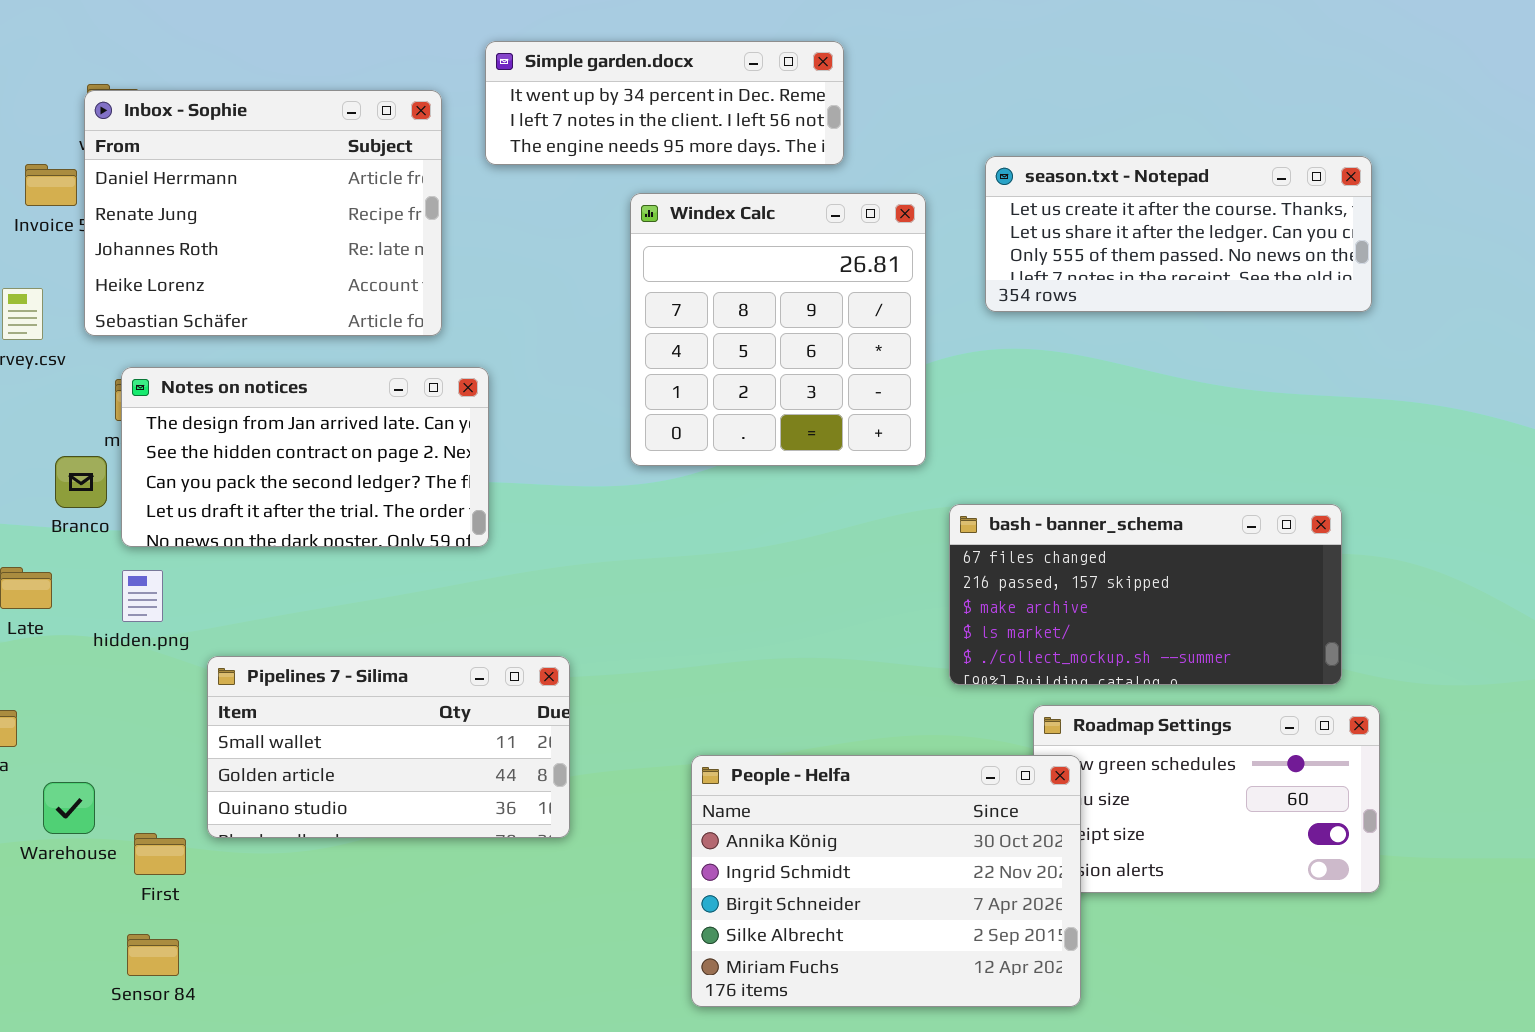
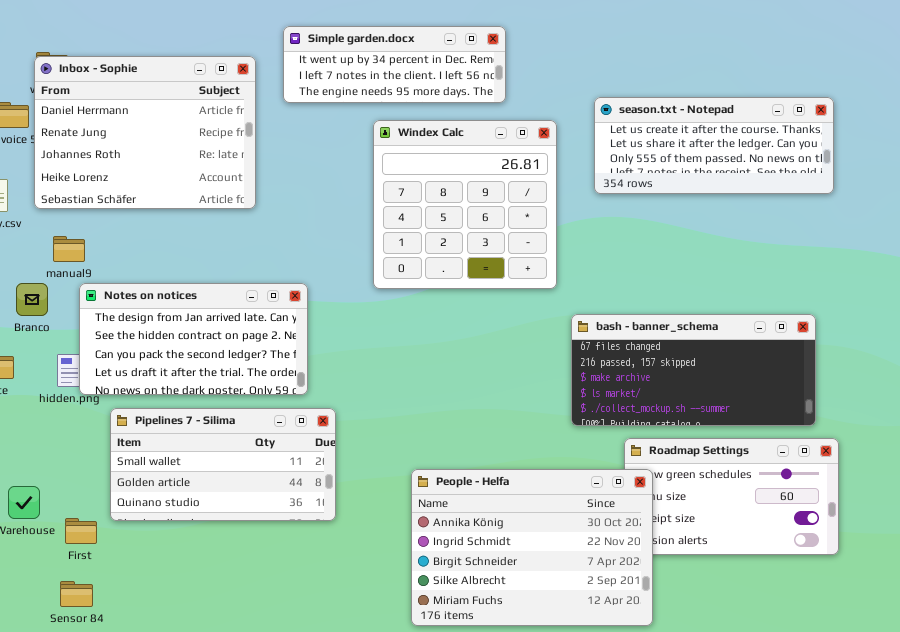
Notes on notices: [121,367,489,547] -> [79,283,308,395], moved

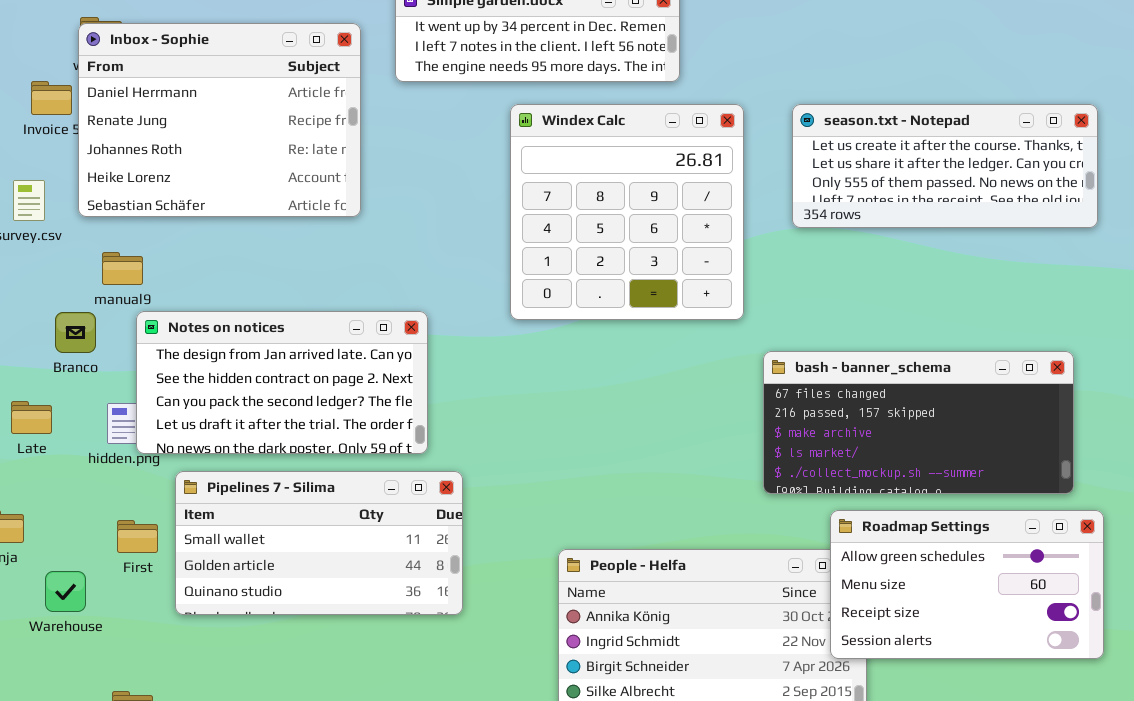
season.txt - Notepad: [594,97,834,194] -> [792,104,1098,228], moved
Roadmap Settings: [624,438,839,555] -> [830,510,1104,659], raised
First: [65,518,97,544] -> [117,520,158,553], moved

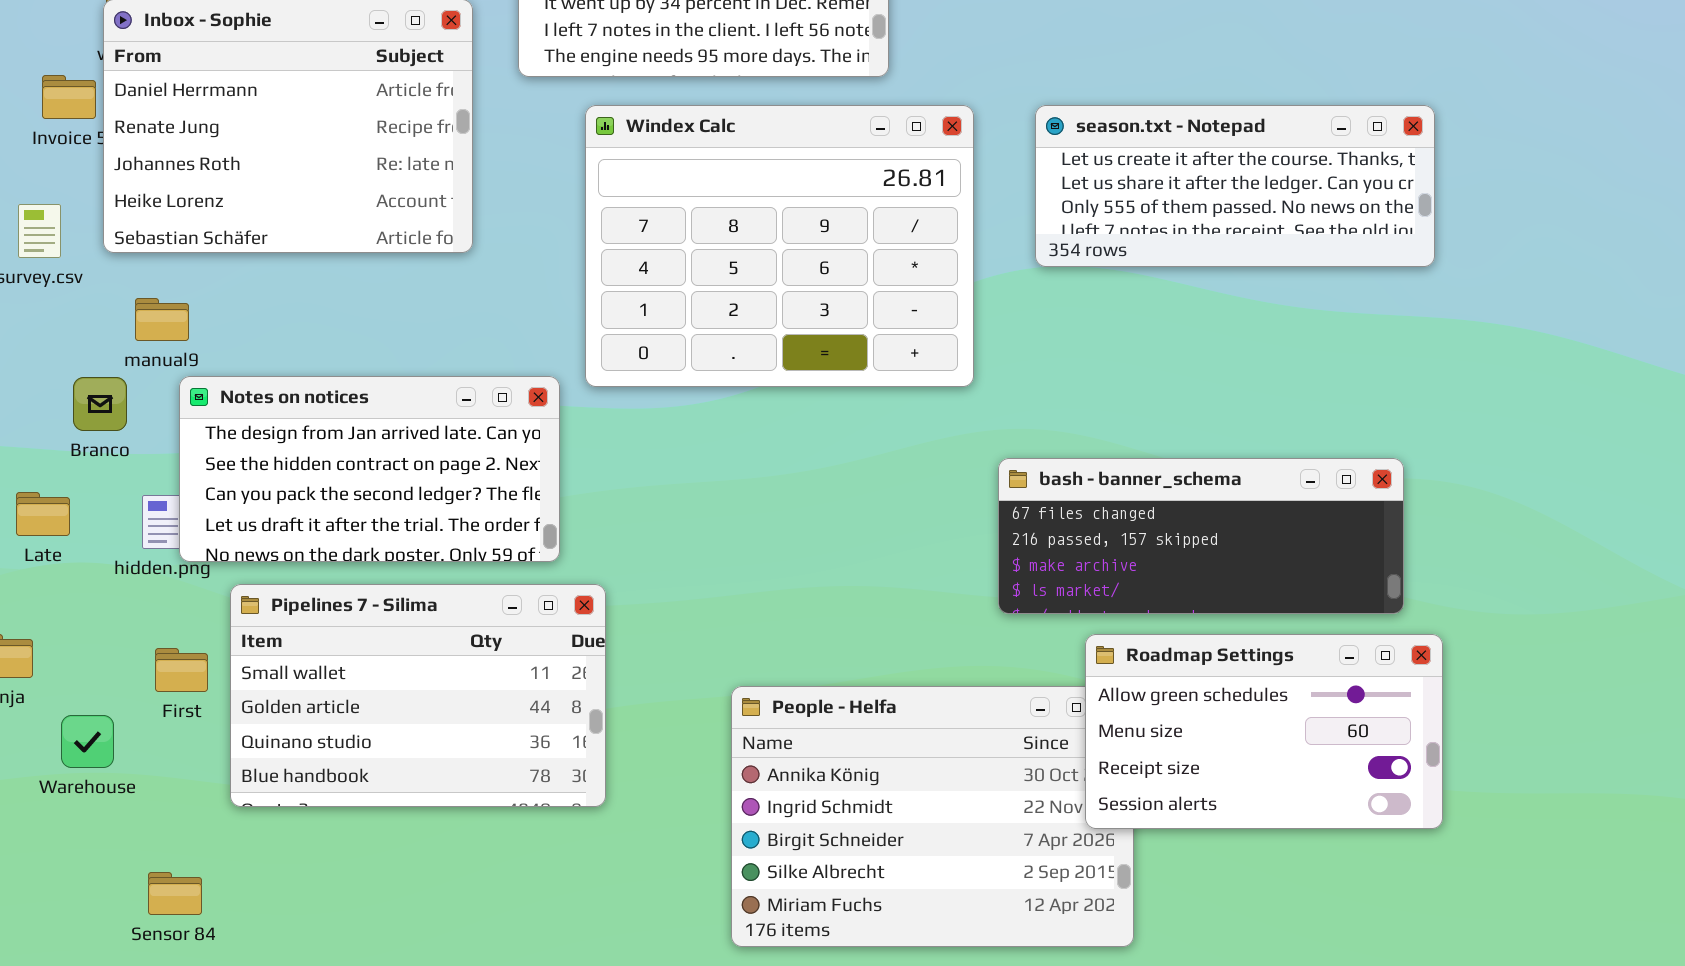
Windex Calc: [510,104,744,320] -> [585,105,974,387], resized
bash - banner_schema: [763,351,1074,494] -> [998,458,1404,614], resized
Pipelines 7 - Silima: [175,471,463,615] -> [230,584,606,807], resized

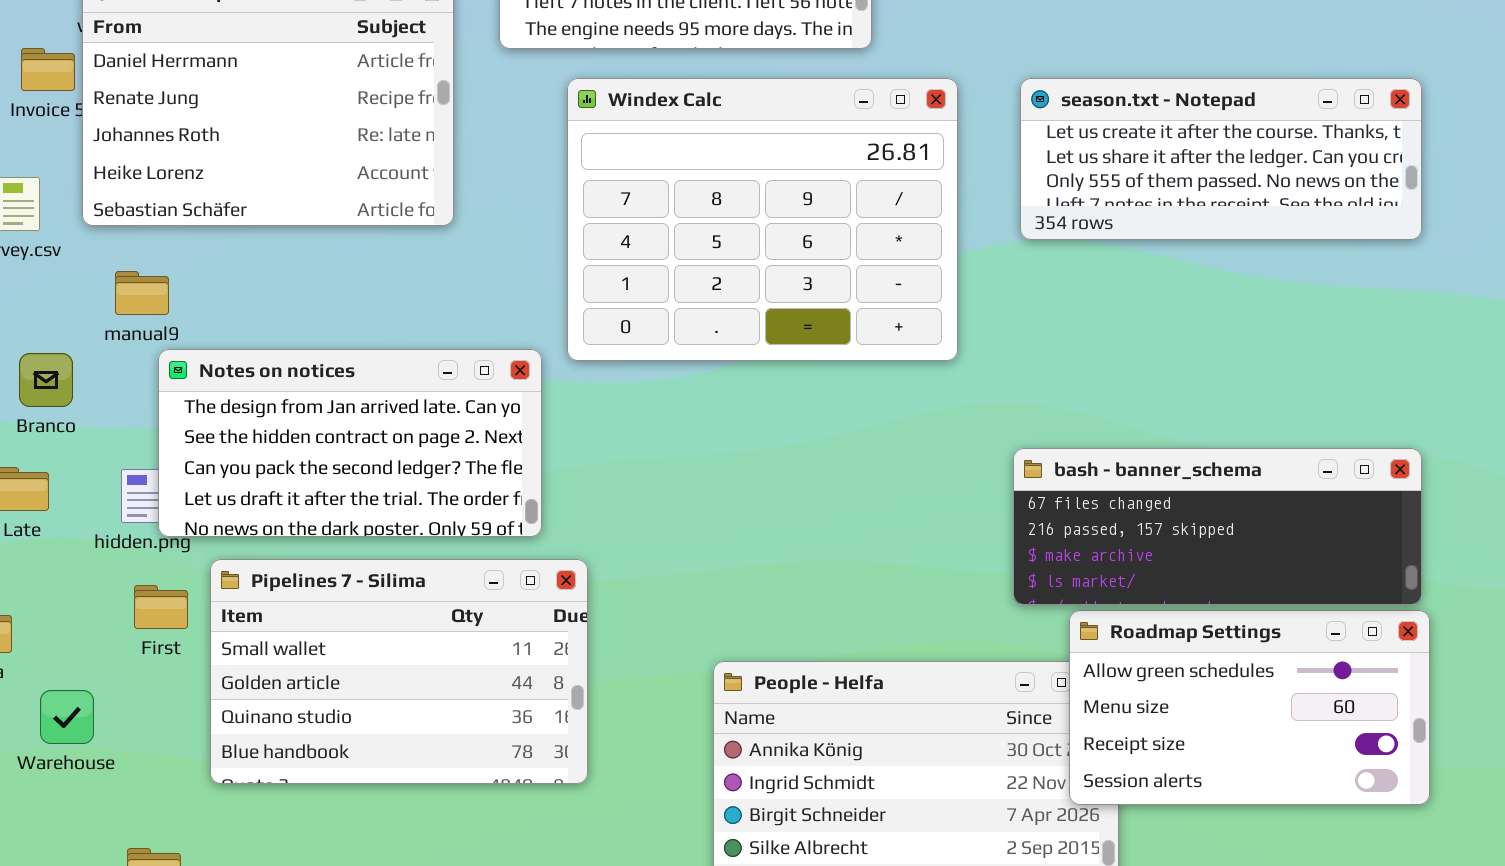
Branco: [73,377,127,431] -> [19,353,73,407], moved
bash - banner_schema: [998,458,1404,614] -> [1013,448,1422,605], moved
First: [155,648,208,692] -> [134,585,188,629], moved

